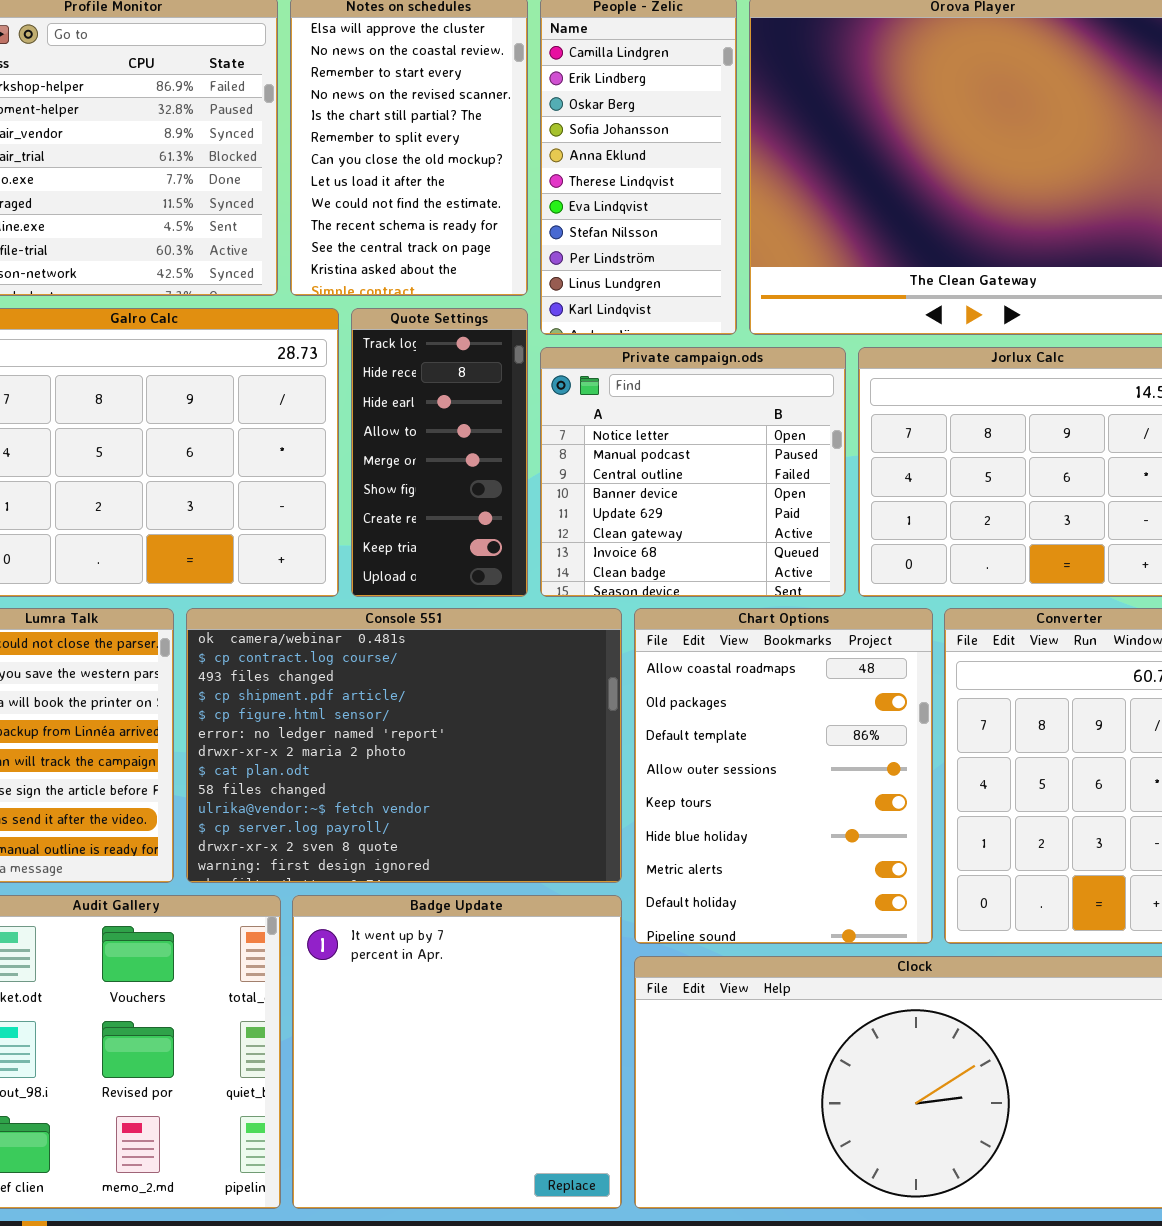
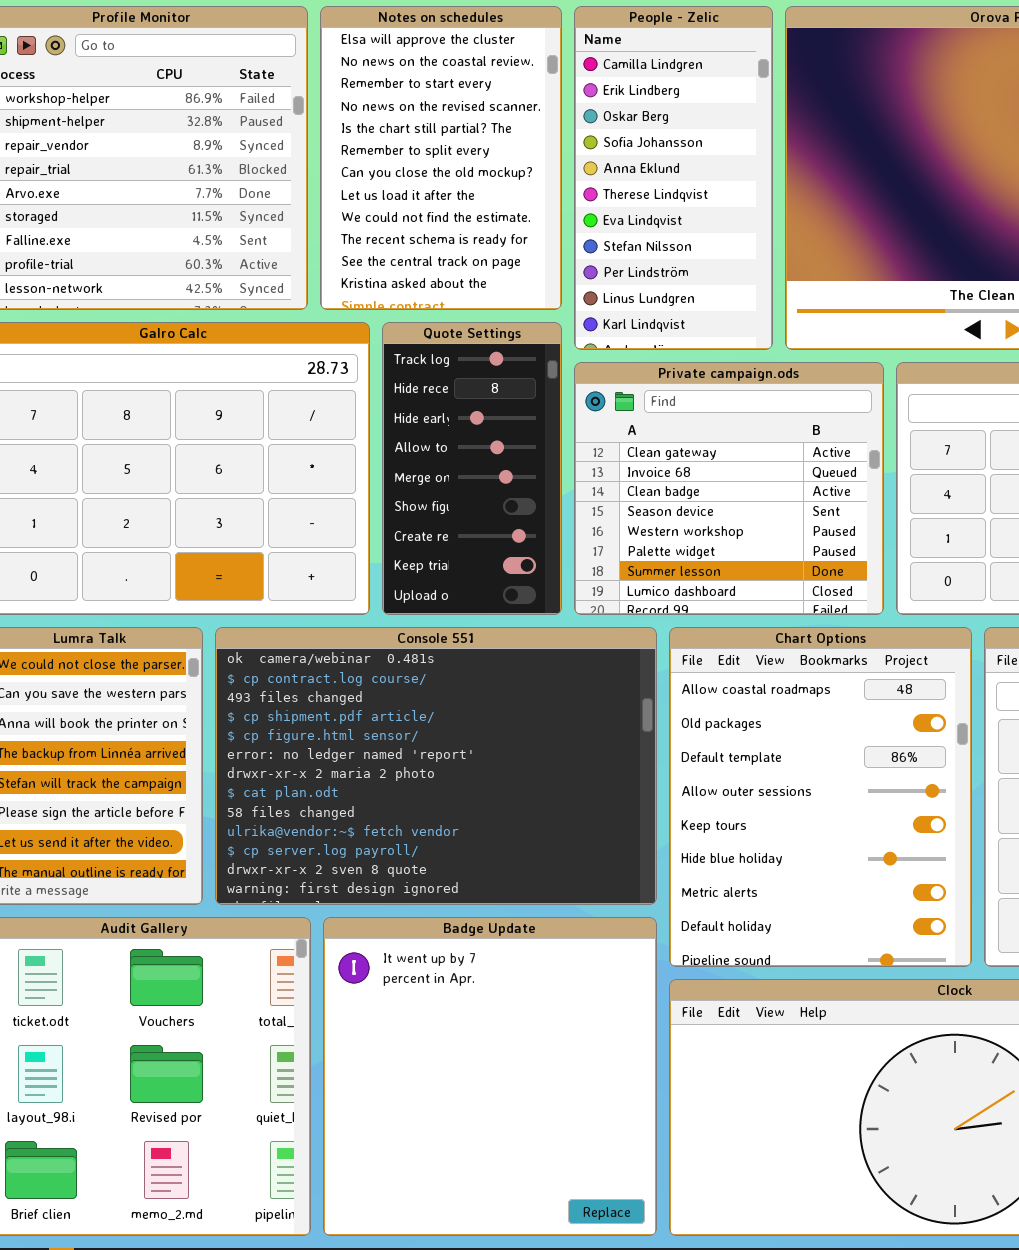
Private campaign.ods: [540,347,846,597] -> [574,362,884,615], scrolled down 5 rows

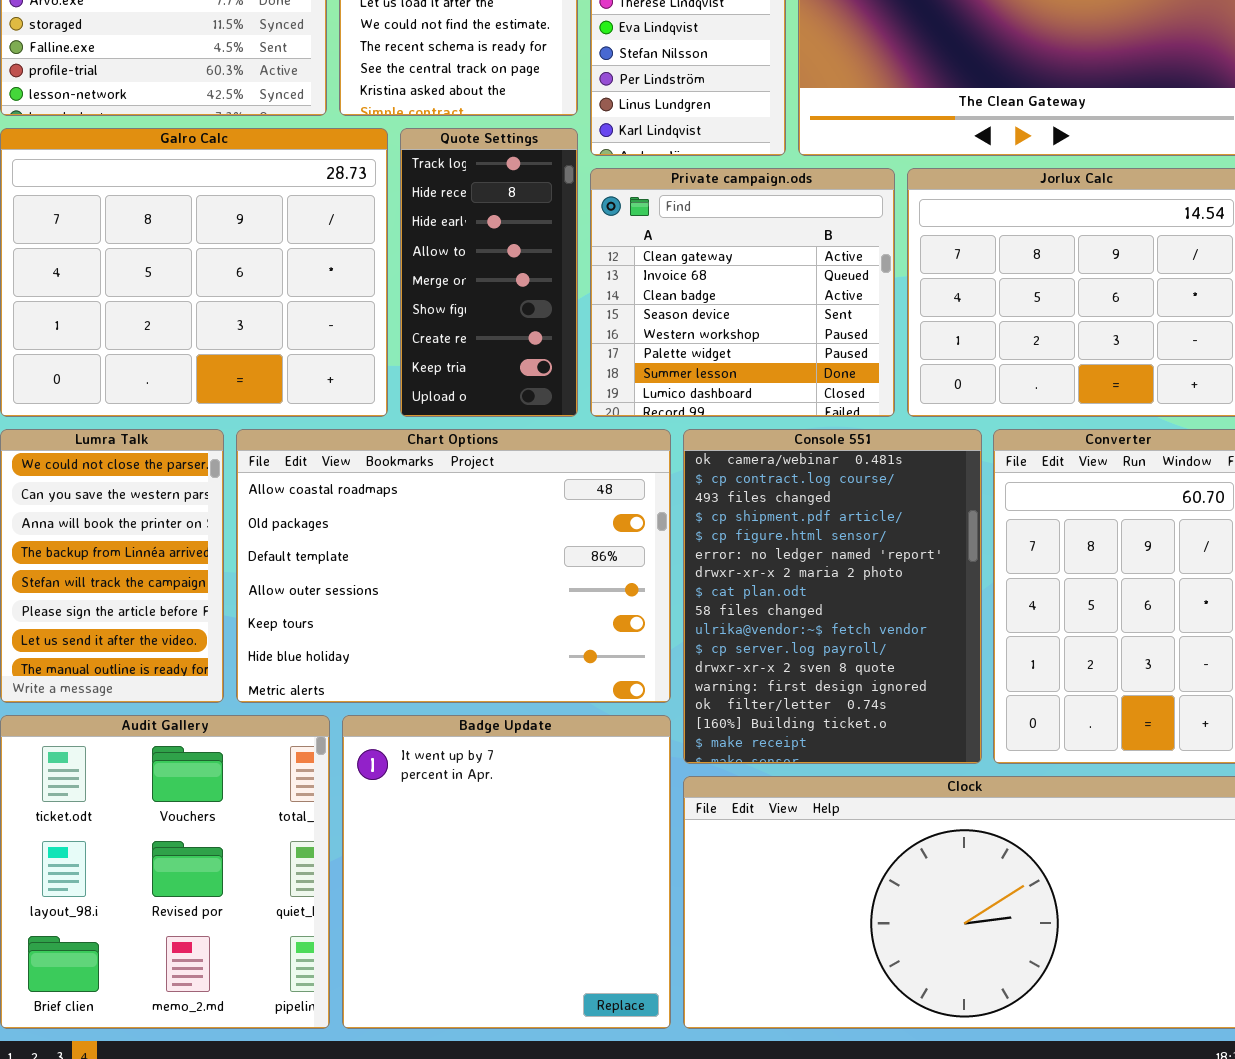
Console 551: [215,627,657,905] -> [683,429,982,764], moved, resized
Chart Options: [669,627,972,967] -> [236,429,671,703], moved, resized

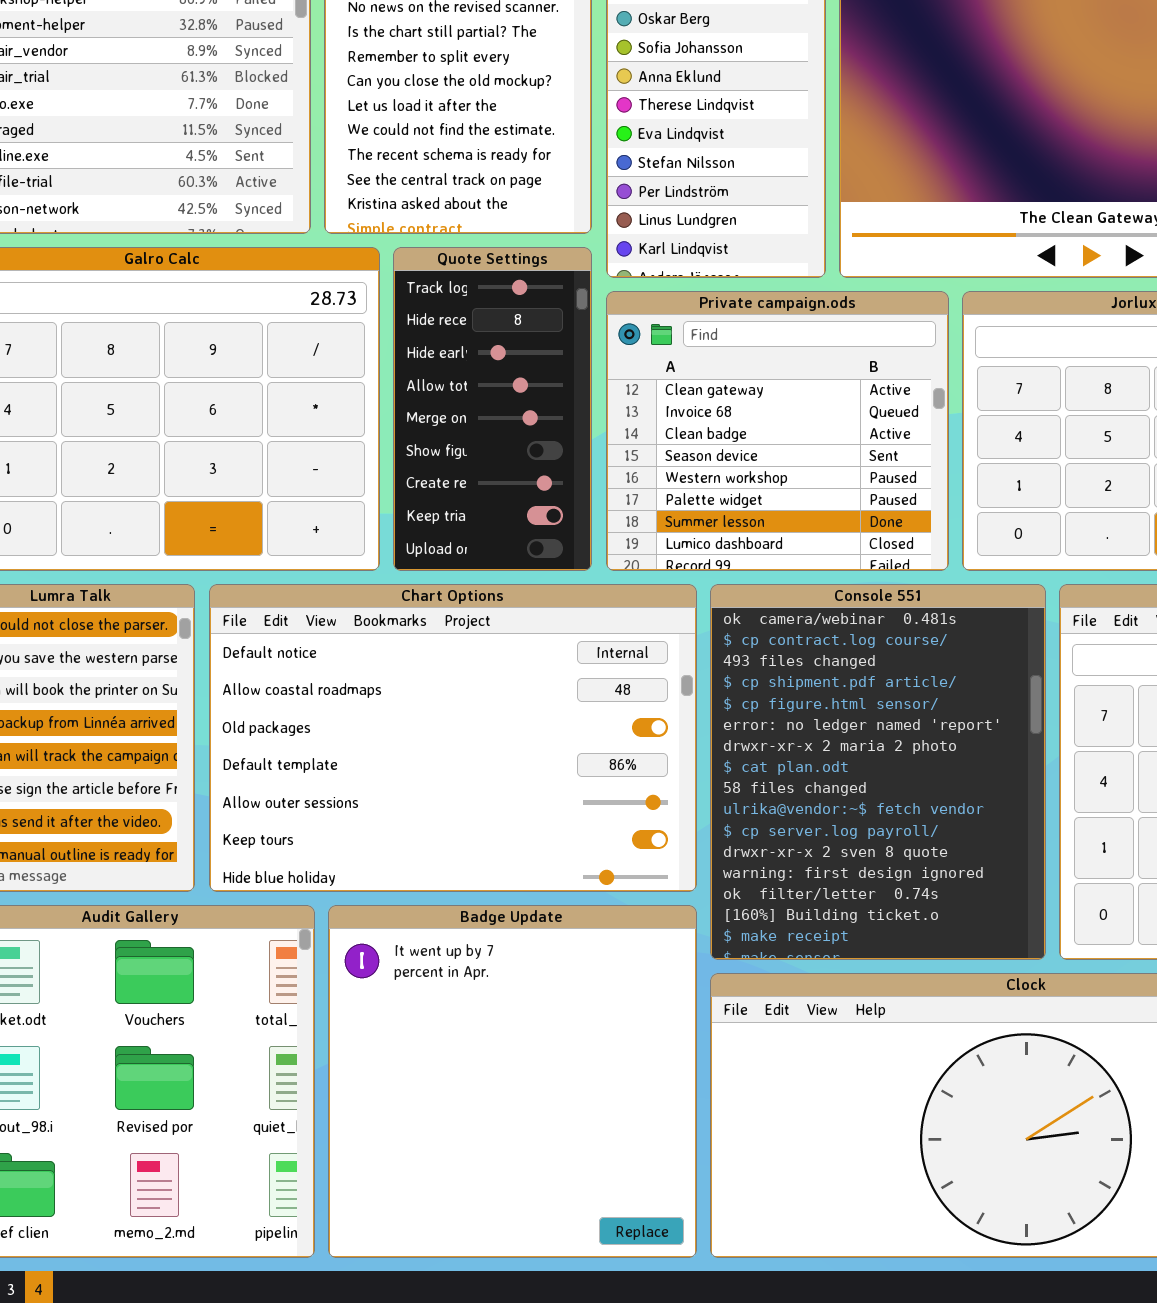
Chart Options: [236,429,671,703] -> [209,584,697,892], scrolled up 1 row

